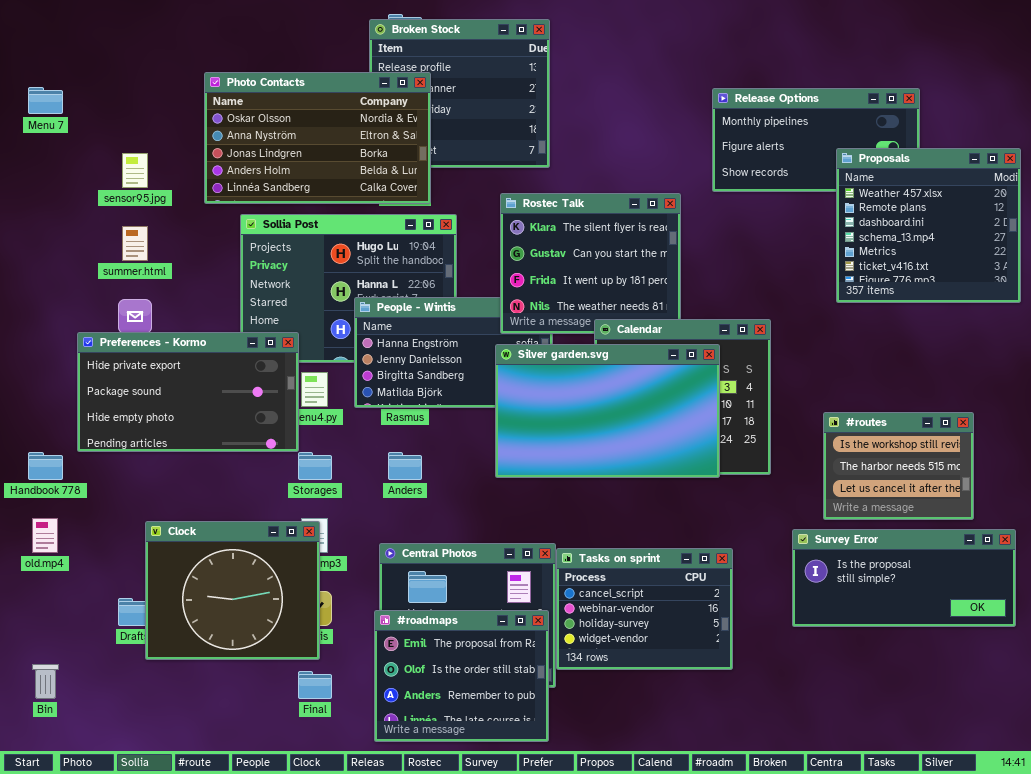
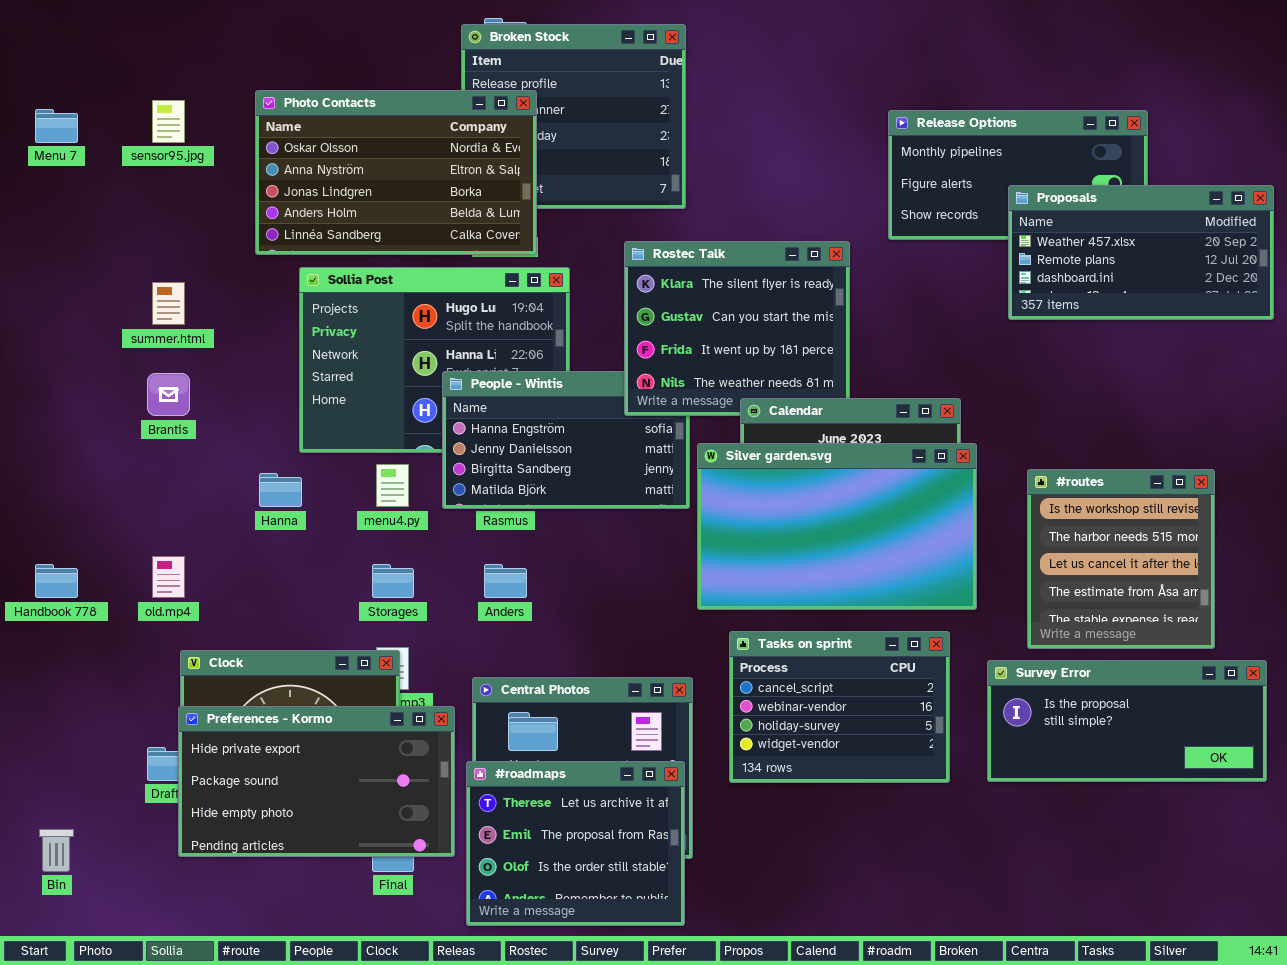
Proposals: [836,148,1021,303] -> [1008,185,1274,320], resized
sensor95.jpg: [122,153,148,188] -> [152,100,185,143], moved
Preferences - Kormo: [77,332,299,452] -> [178,706,455,857], moved
Silver garden.svg: [495,344,720,478] -> [697,443,977,610], moved
#routes: [823,412,974,520] -> [1027,469,1215,649], resized
old.mp4: [32,518,58,553] -> [152,556,185,598], moved
Tasks on sprint: [556,548,733,670] -> [729,631,950,783], moved
#roadmaps: [374,610,549,742] -> [466,761,685,926], scrolled up 1 row

